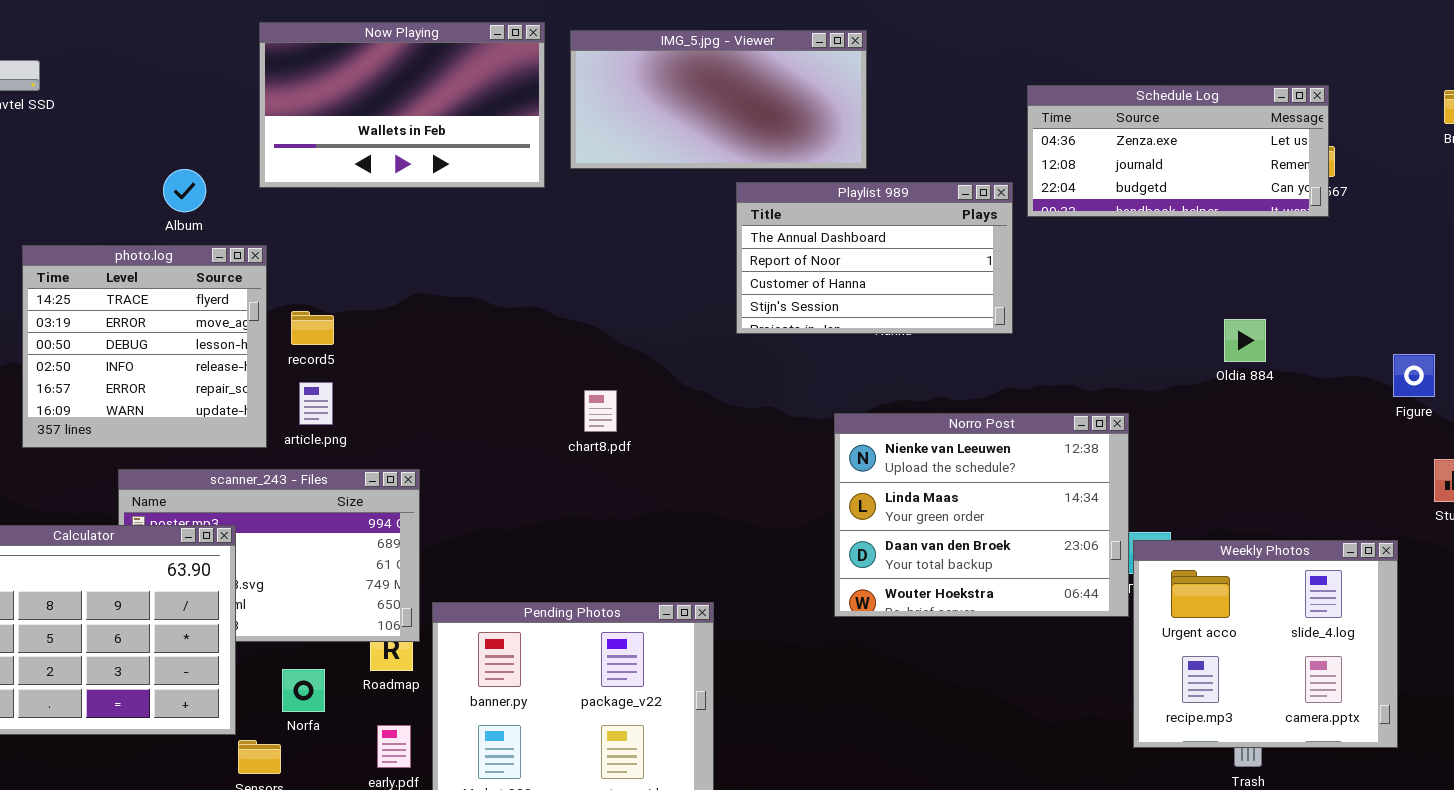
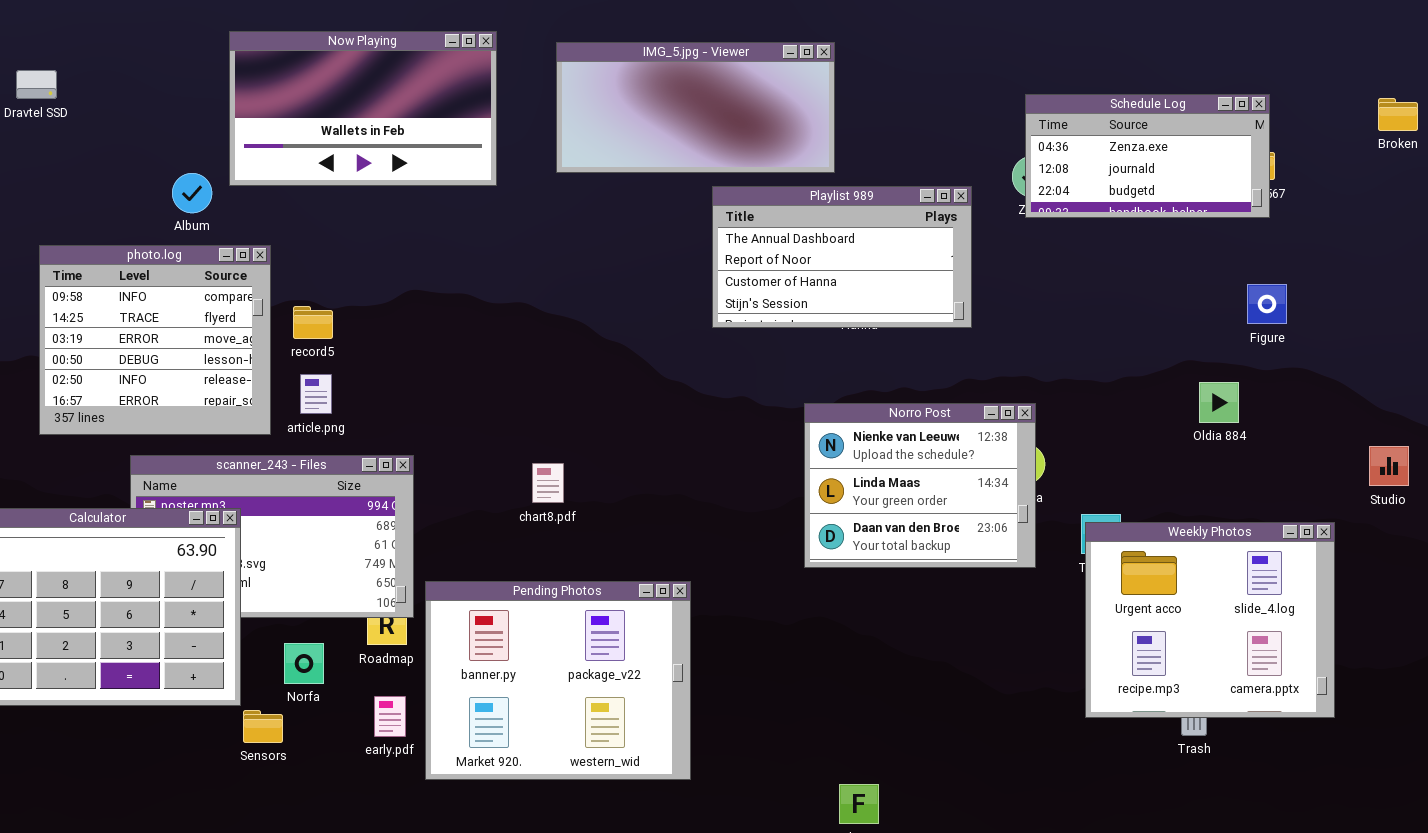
Now Playing: [259,22,545,188] -> [229,31,497,186], moved
Schedule Log: [1027,85,1329,217] -> [1025,94,1270,218], resized
photo.log: [22,245,267,448] -> [39,245,271,435], scrolled up 1 row
Oldia 884: [1224,319,1266,362] -> [1199,382,1239,423], moved
Figure: [1393,354,1435,397] -> [1247,284,1287,324], moved
chart8.pdf: [584,390,617,432] -> [532,463,564,503], moved
Norro Post: [834,413,1129,617] -> [804,403,1036,568], resized

